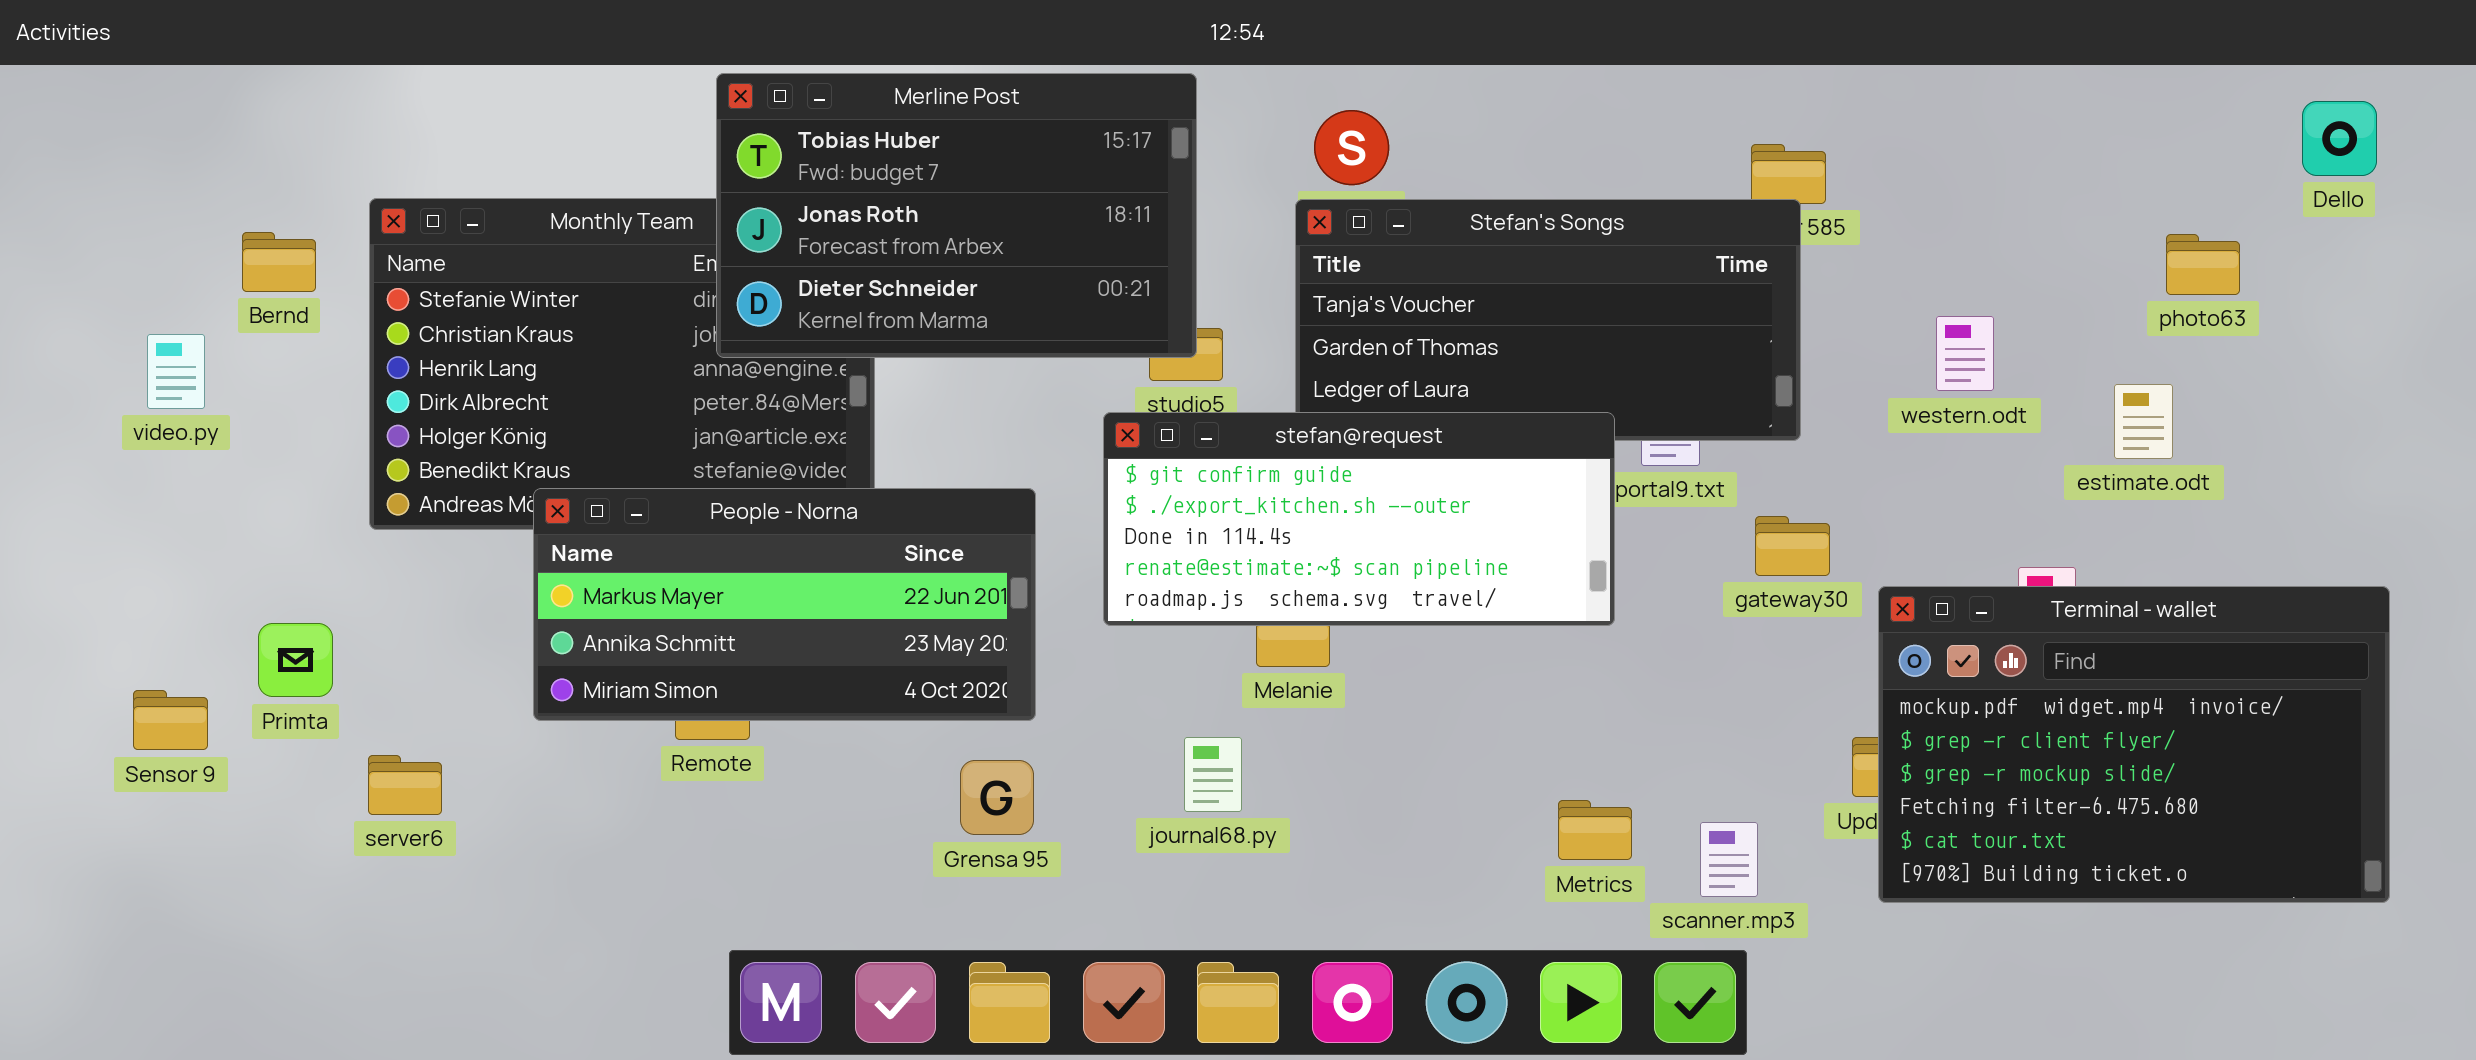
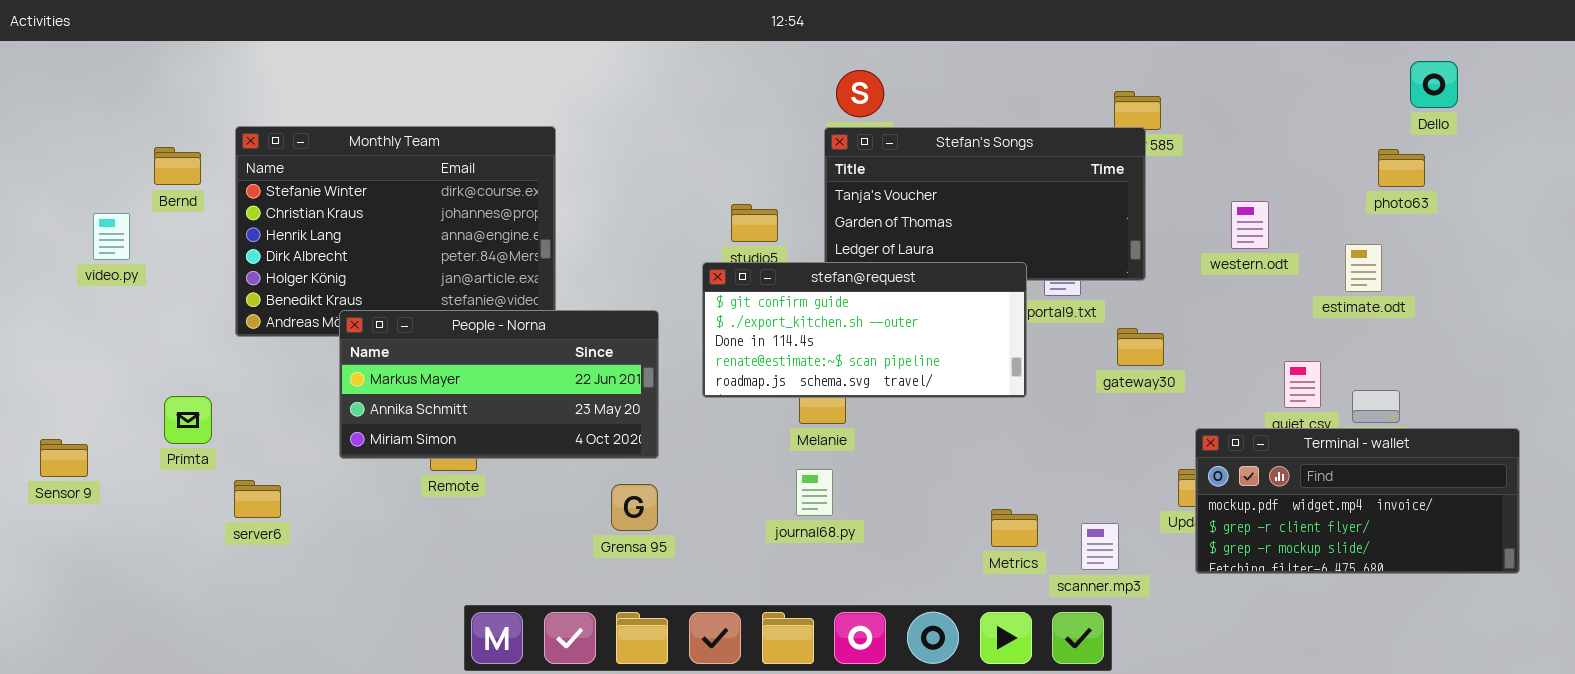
Merline Post: [716,73,1197,358] -> none, closed
Dello: [2302,101,2377,176] -> [1410,61,1458,108], moved
Terminal - wallet: [1878,586,2390,903] -> [1195,428,1520,574], resized
Sensor 9: [133,690,208,750] -> [40,439,88,477], moved
journal68.py: [1184,737,1242,812] -> [796,469,833,516], moved

